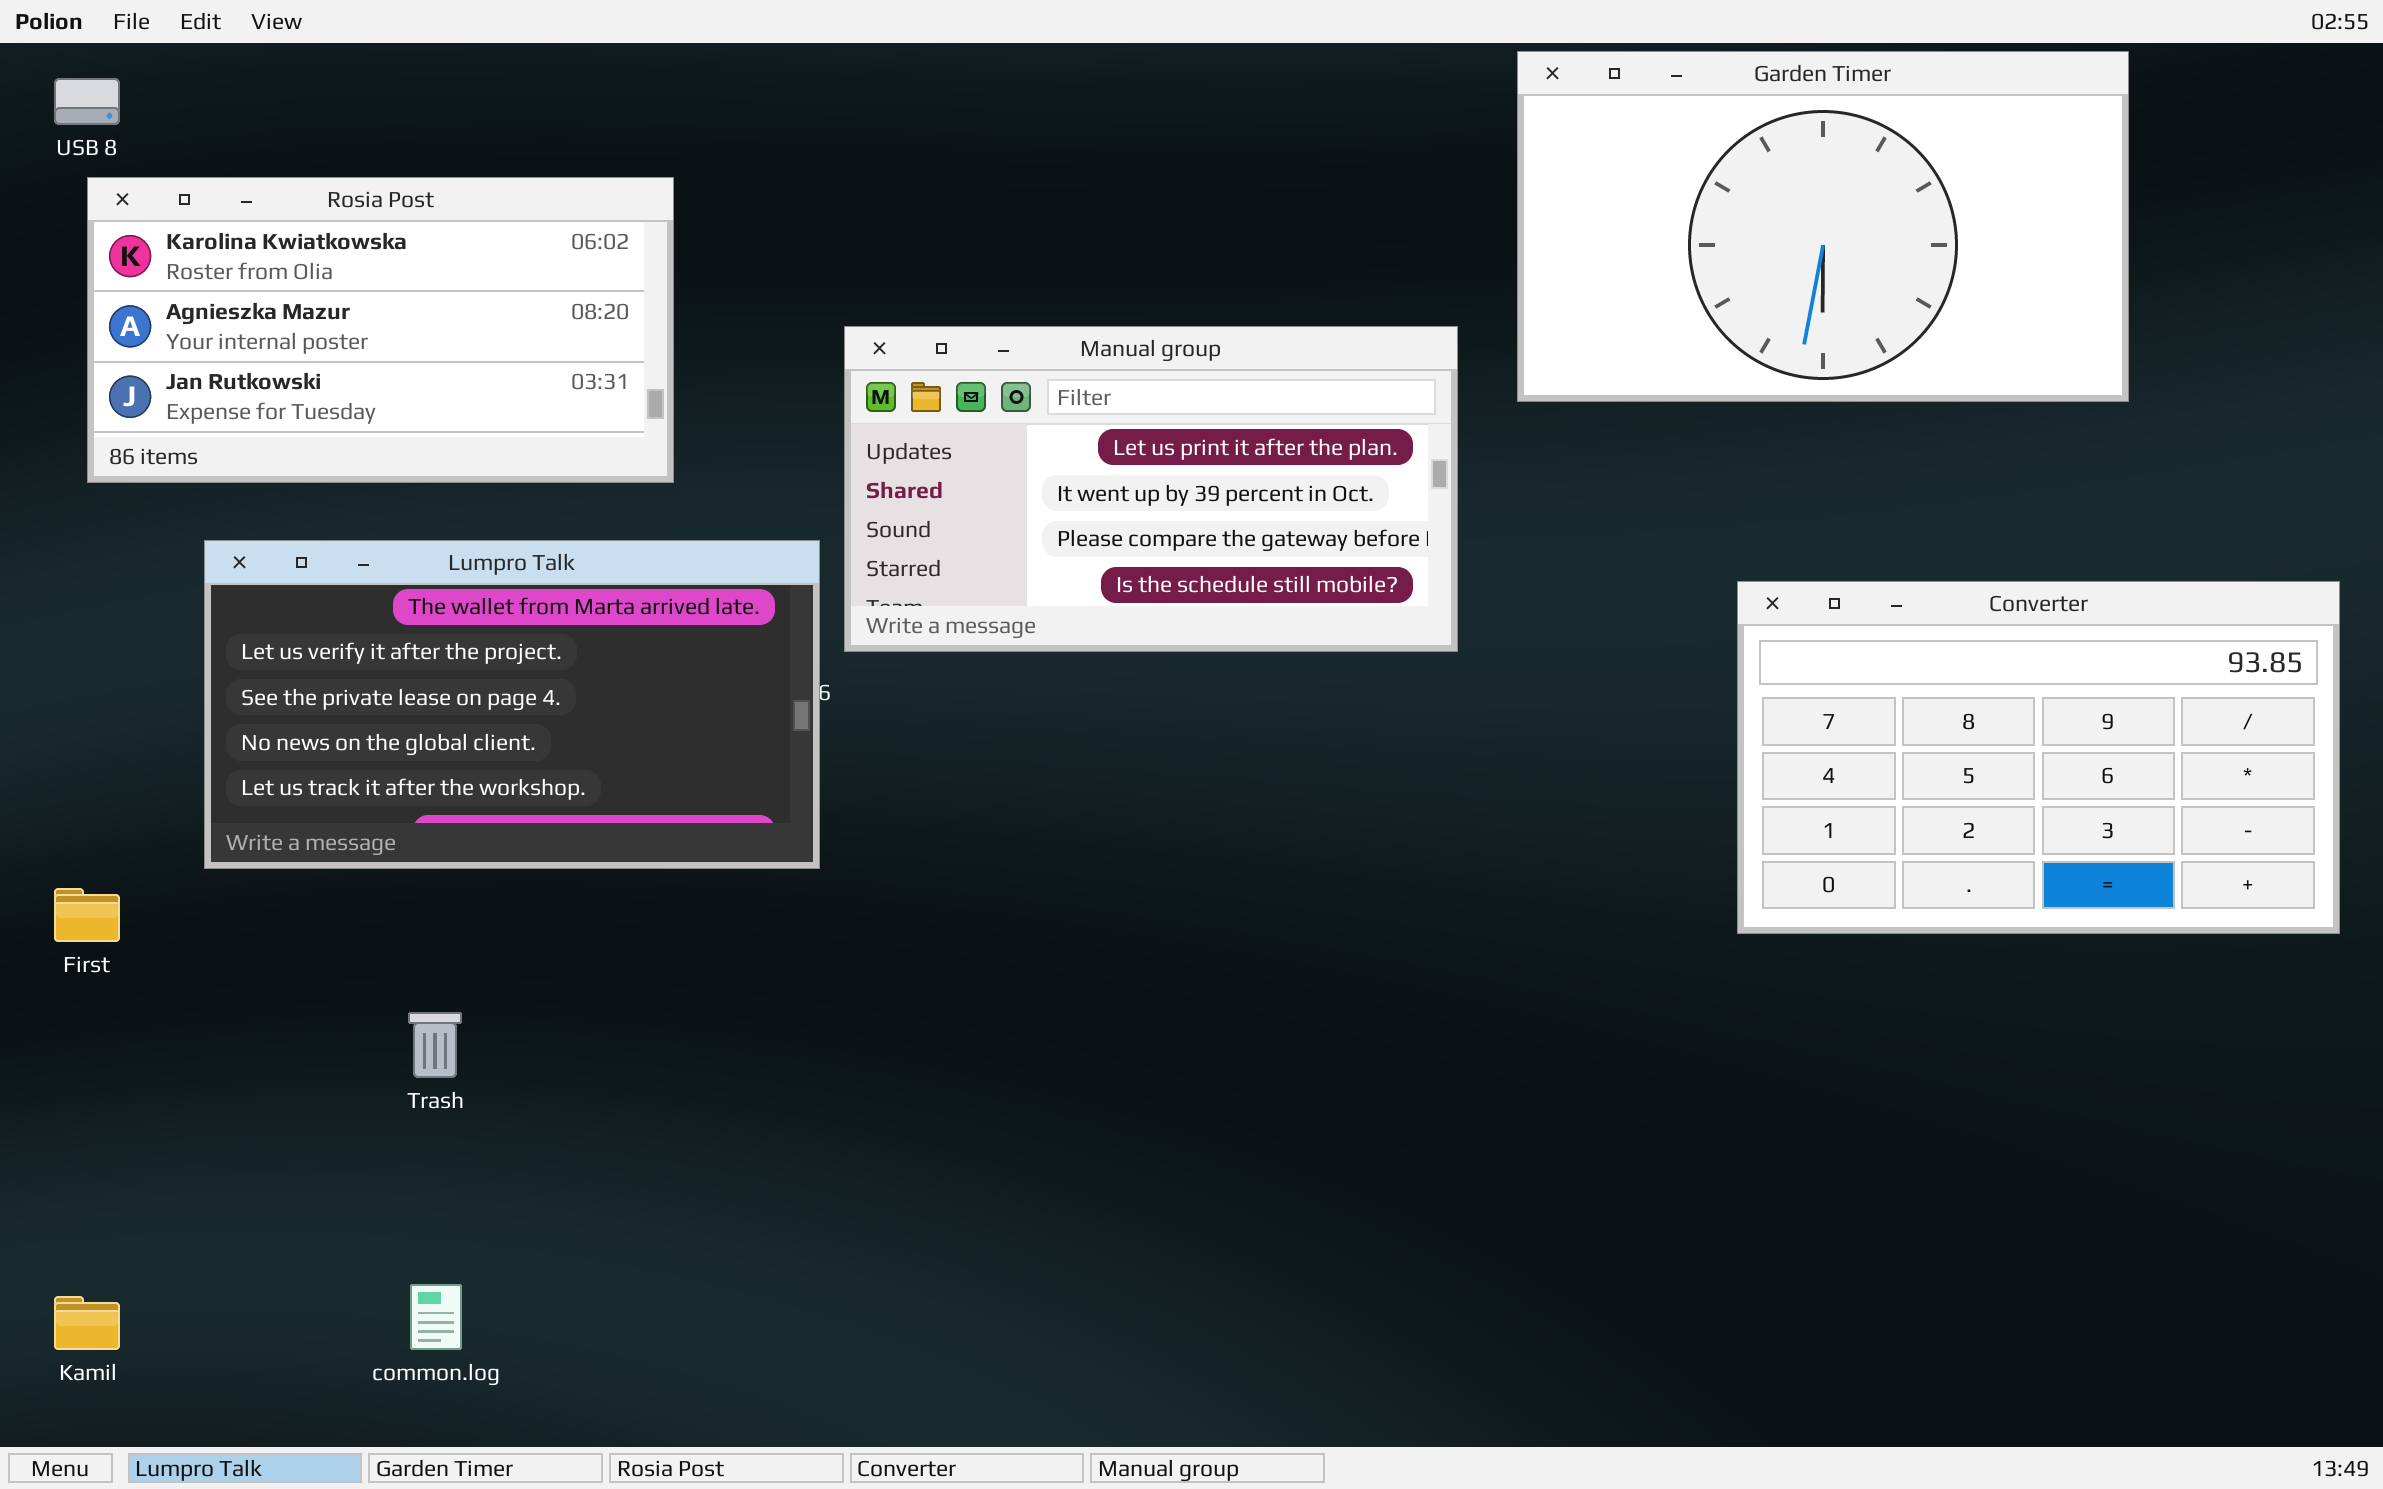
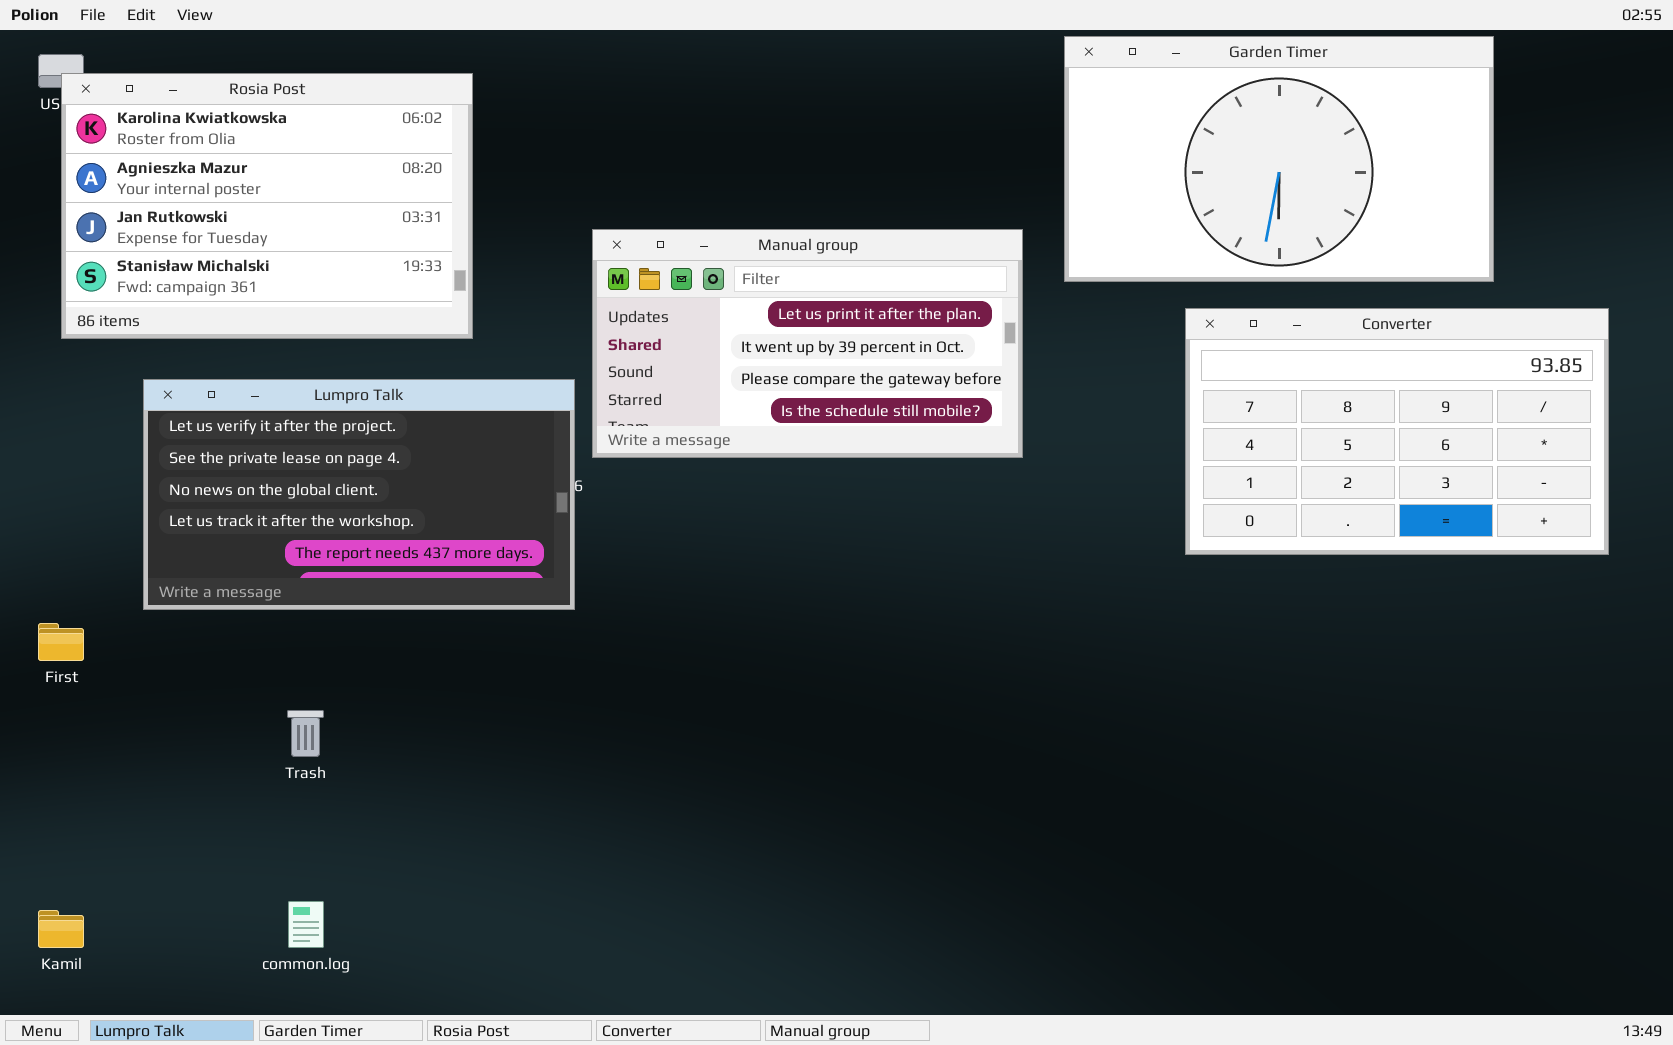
Rosia Post: [87,177,674,483] -> [61,73,473,339], resized
Lumpro Talk: [204,540,820,869] -> [143,379,575,610], scrolled down 1 row
Converter: [1737,581,2340,934] -> [1185,308,1609,555], moved

